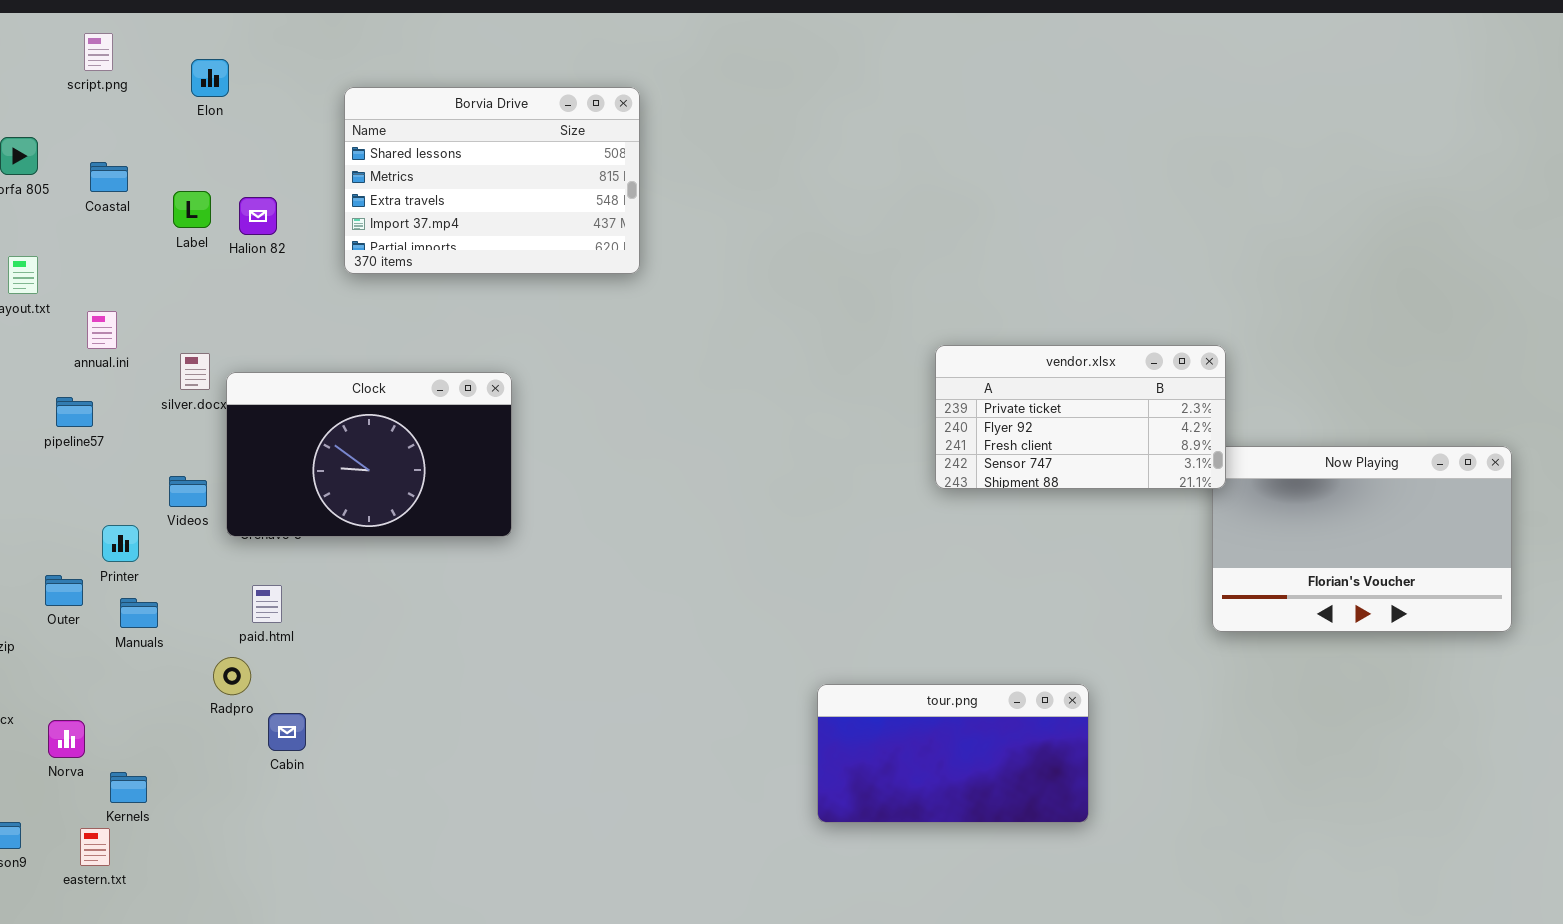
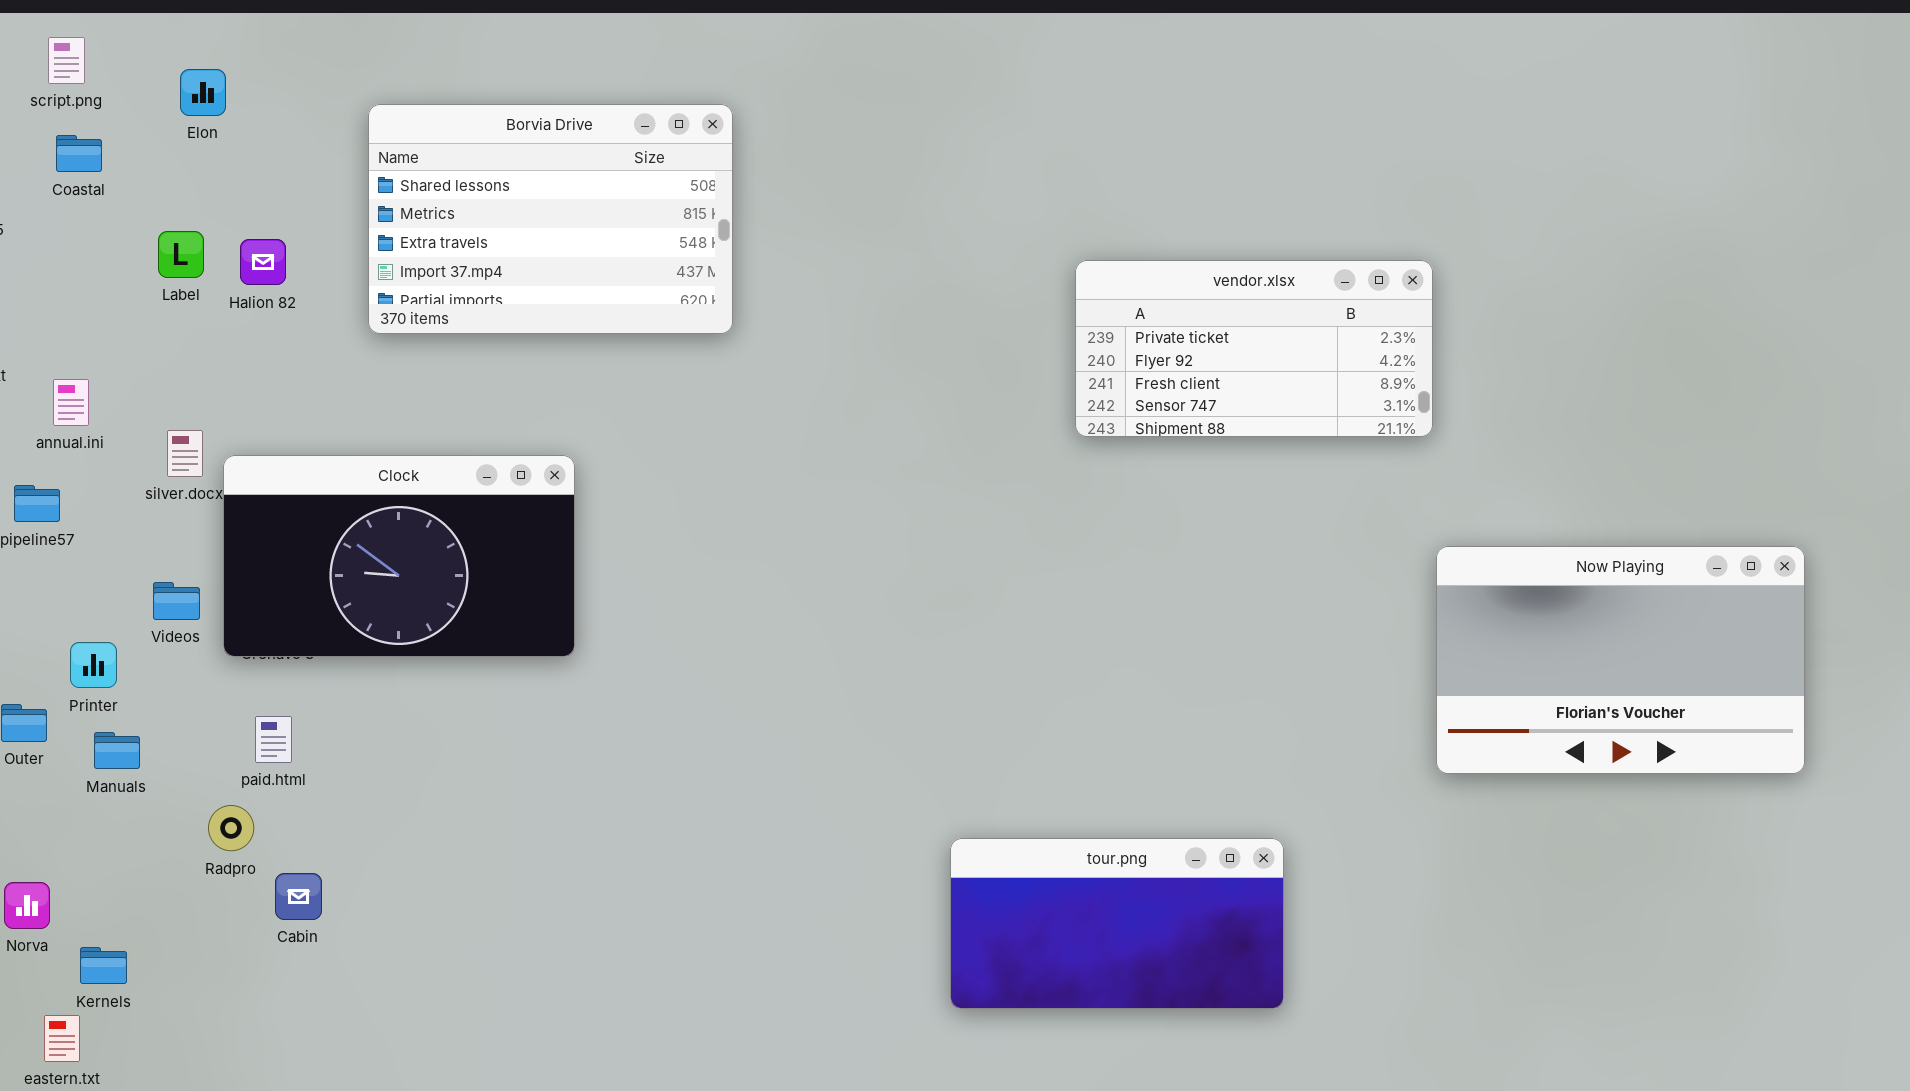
Coastal: [90,162,128,192] -> [56,135,102,172], moved
vendor.xlsx: [935,345,1226,489] -> [1075,260,1433,437], moved

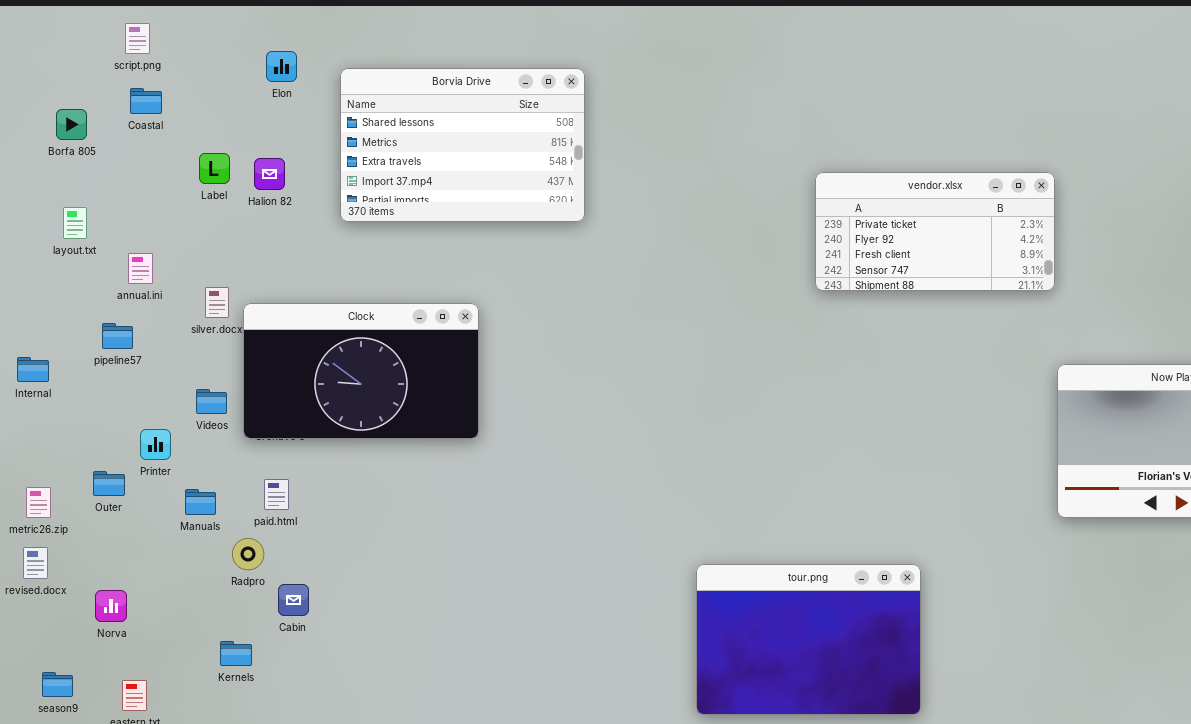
Elon: [180,69,226,116] -> [266,51,297,82], moved
Manuals: [94,732,140,769] -> [185,489,216,515], moved
tour.png: [950,838,1284,1009] -> [696,564,921,715], moved, resized
Kernels: [80,947,127,984] -> [220,641,252,666], moved

